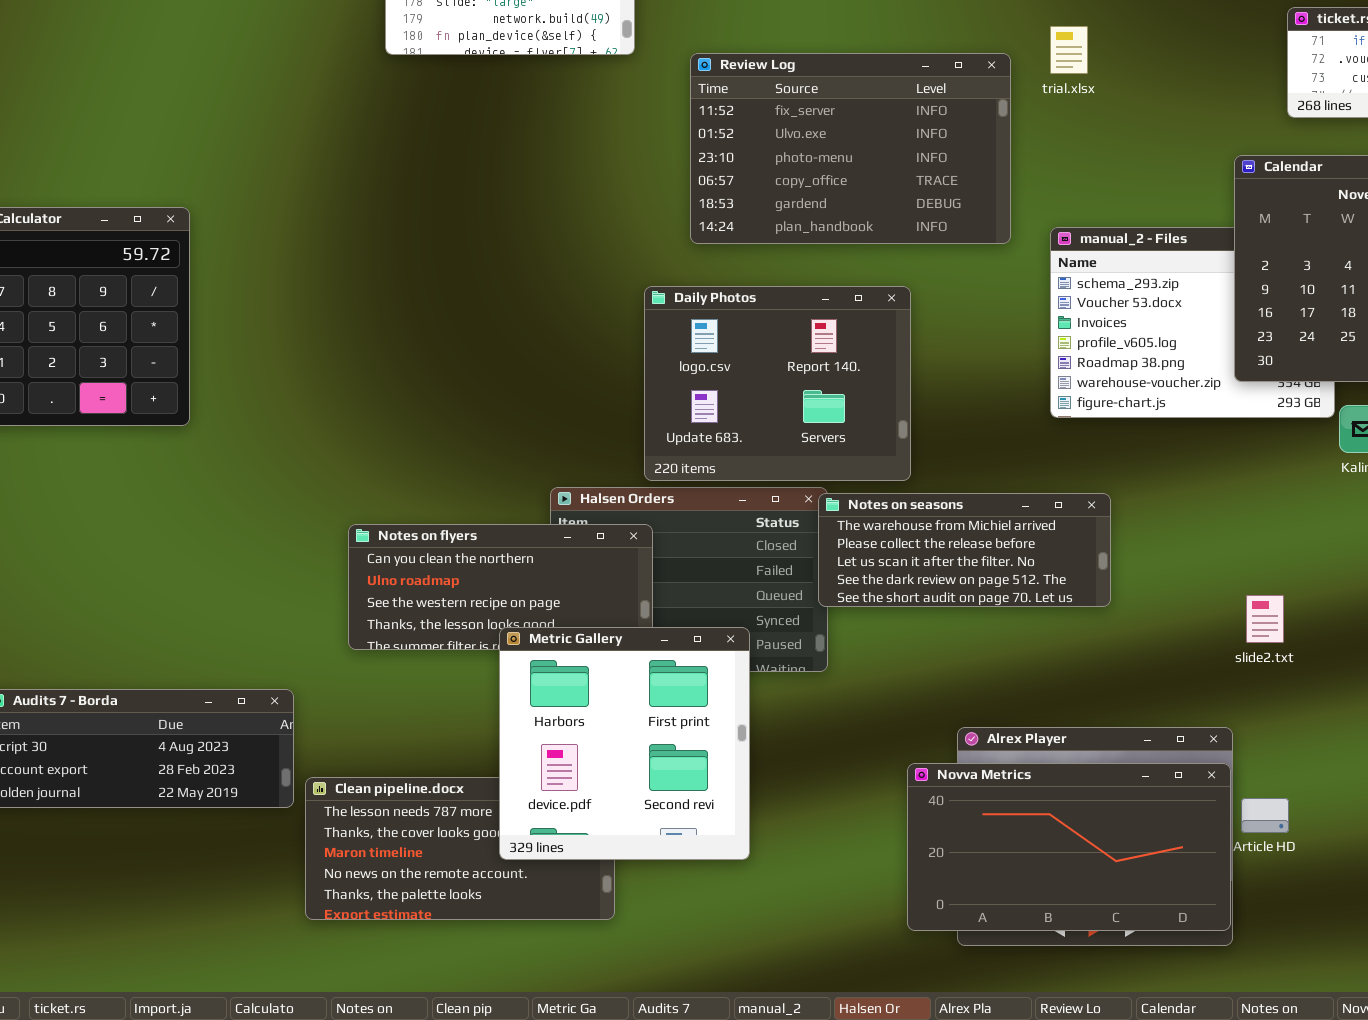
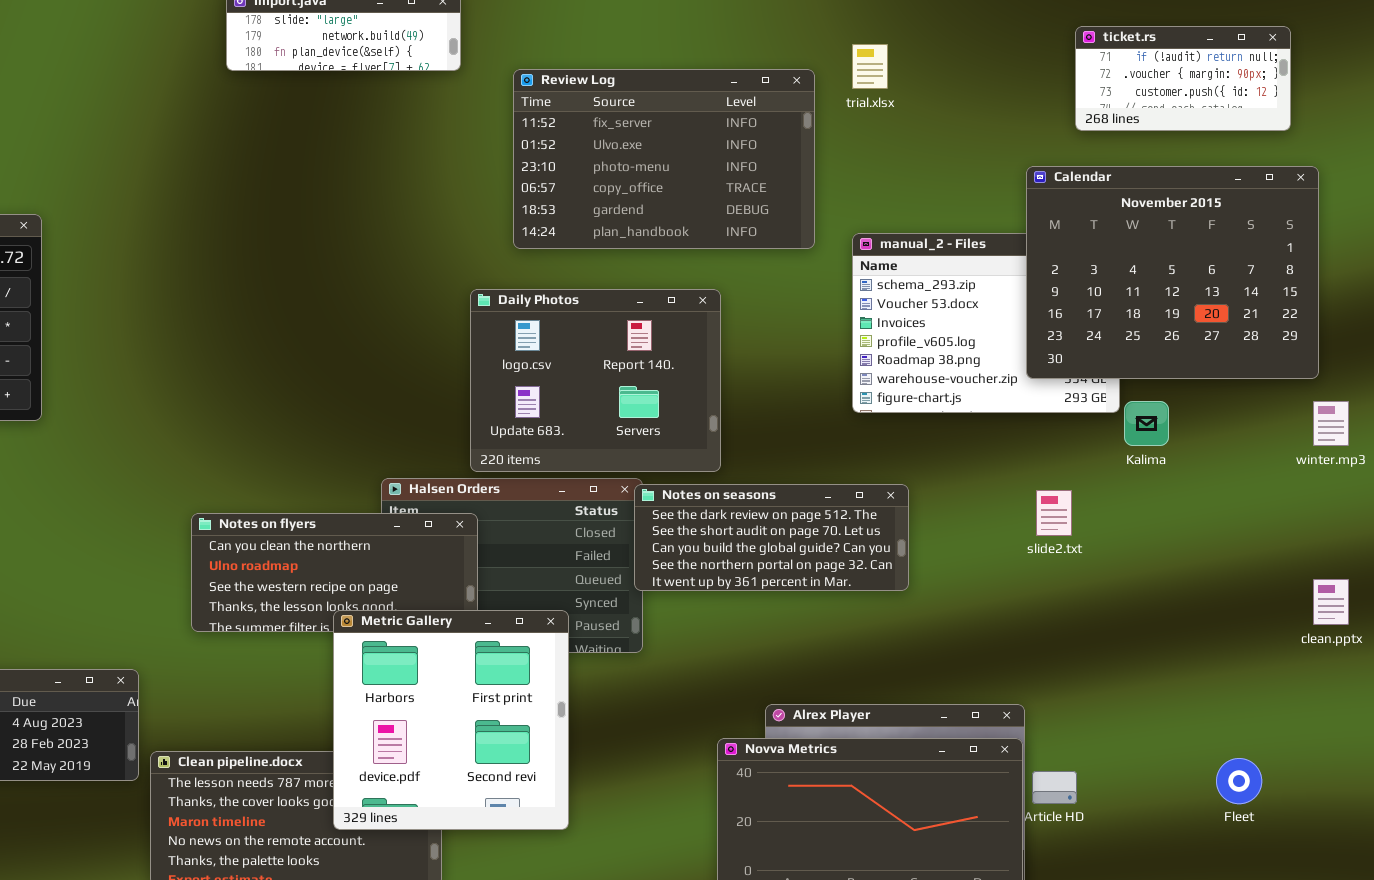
Notes on seasons: [818,493,1111,607] -> [634,484,909,591], scrolled down 3 rows
slide2.txt: [1246,595,1284,643] -> [1036,490,1072,536], moved

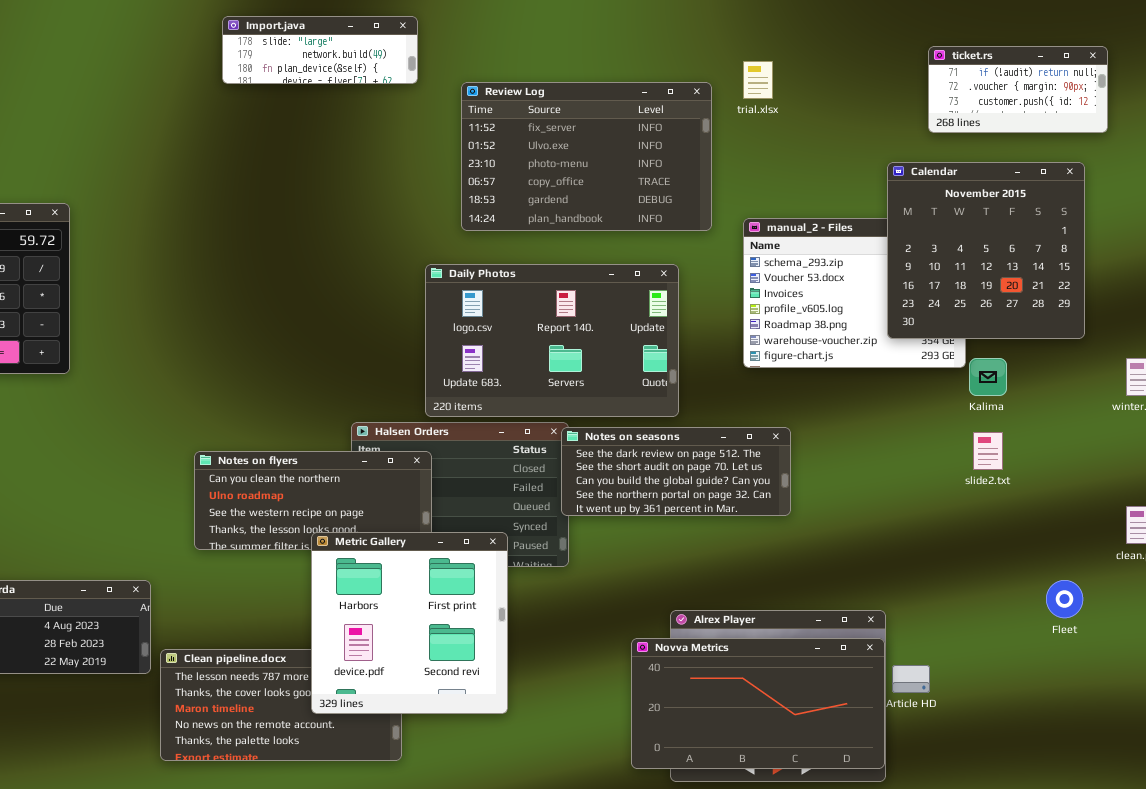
Calendar: [1026,166,1319,379] -> [887,162,1085,339], resized
Daily Photos: [470,289,721,472] -> [425,264,679,417], resized
slide2.txt: [1036,490,1072,536] -> [973,432,1003,470], moved
Fleet: [1216,758,1262,804] -> [1046,580,1083,618], moved

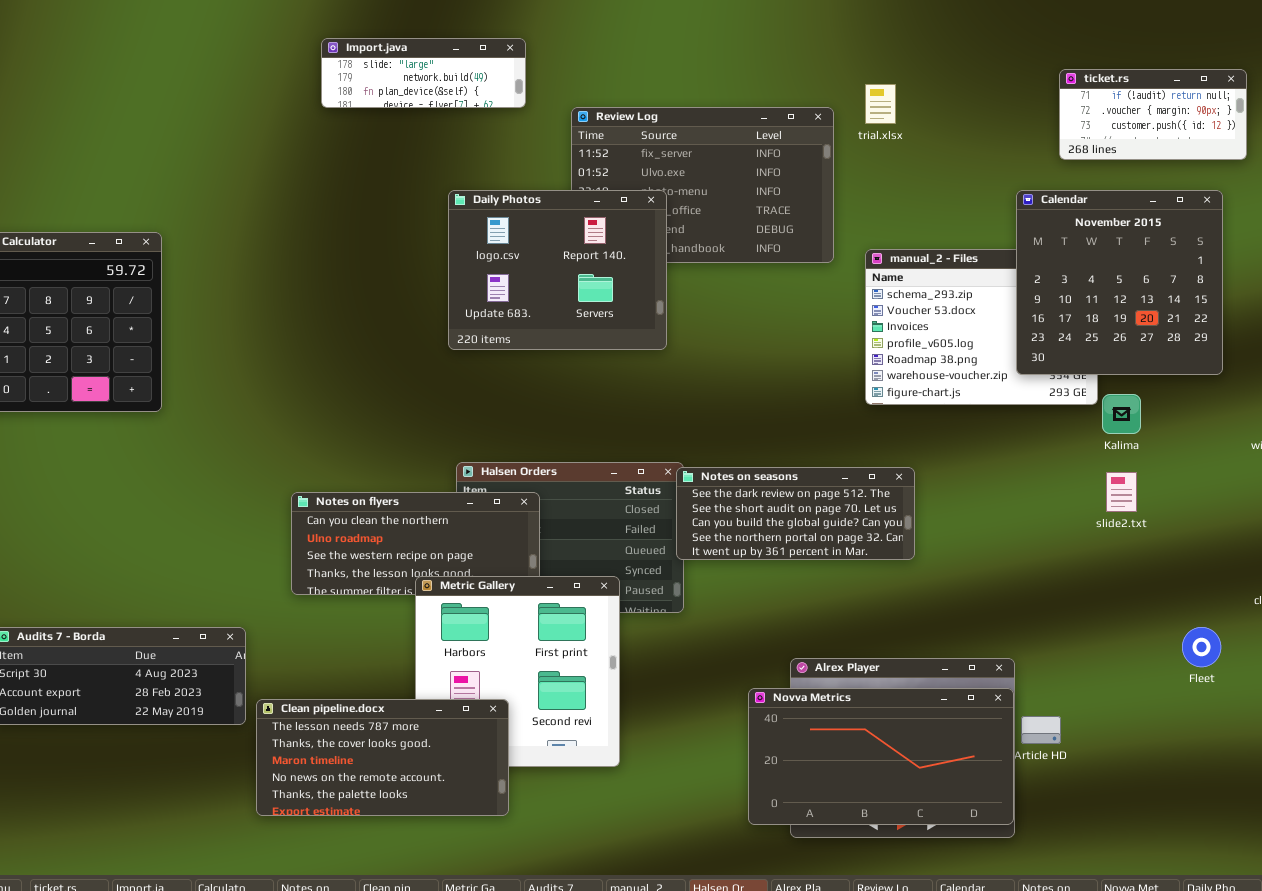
Daily Photos: [425,264,679,417] -> [448,190,667,350], moved, resized
Clean pipeline.docx: [160,649,402,761] -> [256,699,509,816], raised

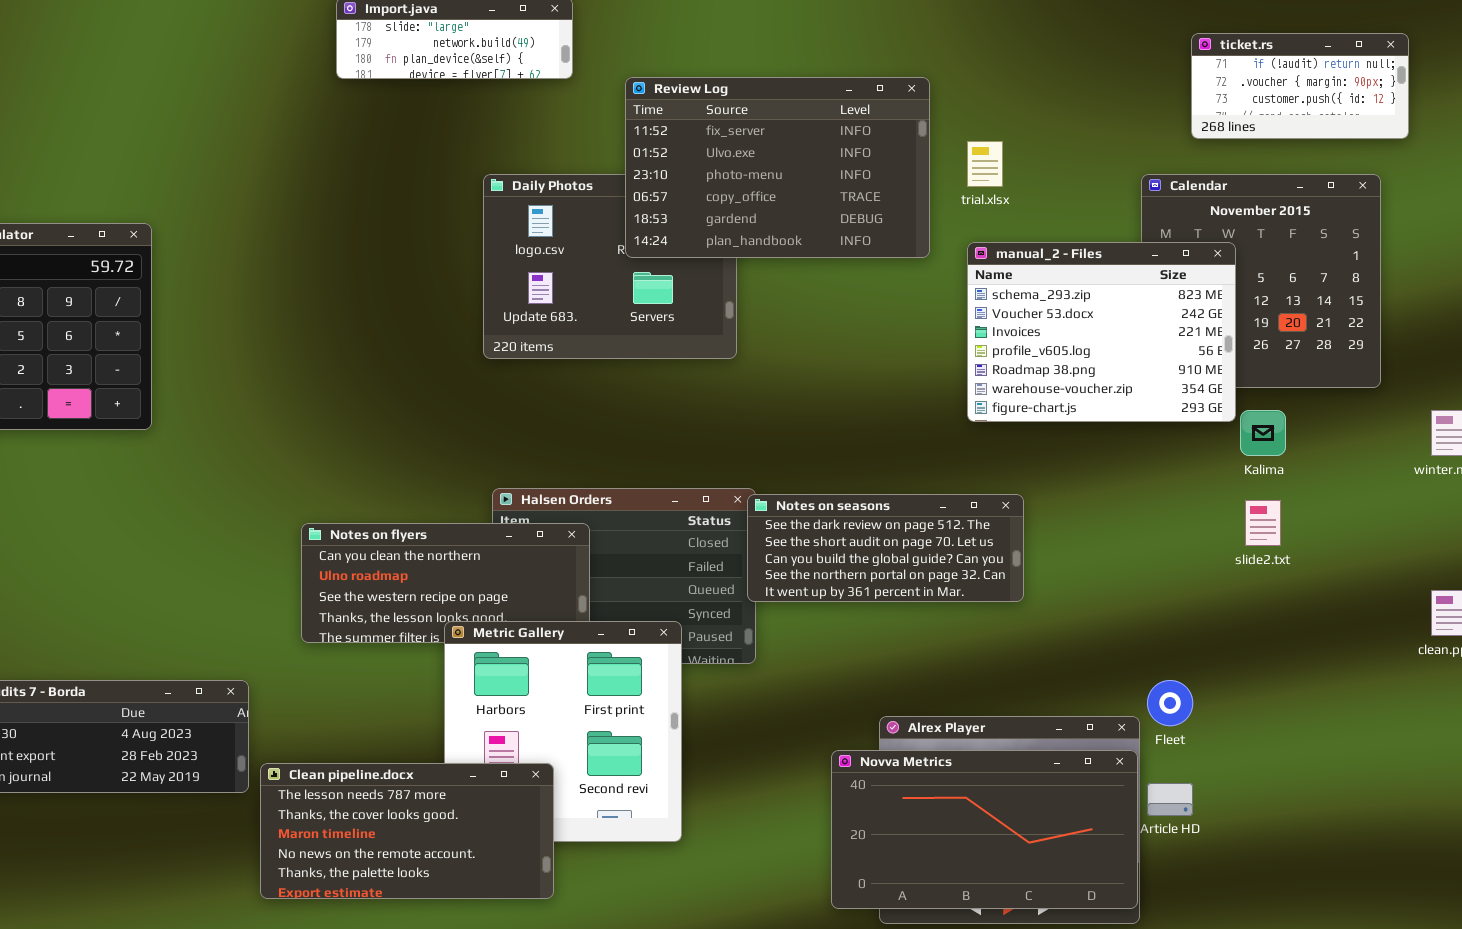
trial.xlsx: [865,84,896,124] -> [967,141,1003,187], moved
Review Log: [571,107,834,263] -> [625,77,930,258], raised
manual_2 - Files: [865,249,1098,405] -> [967,242,1236,422], raised
Fleet: [1182,627,1221,667] -> [1147,680,1193,726], moved

